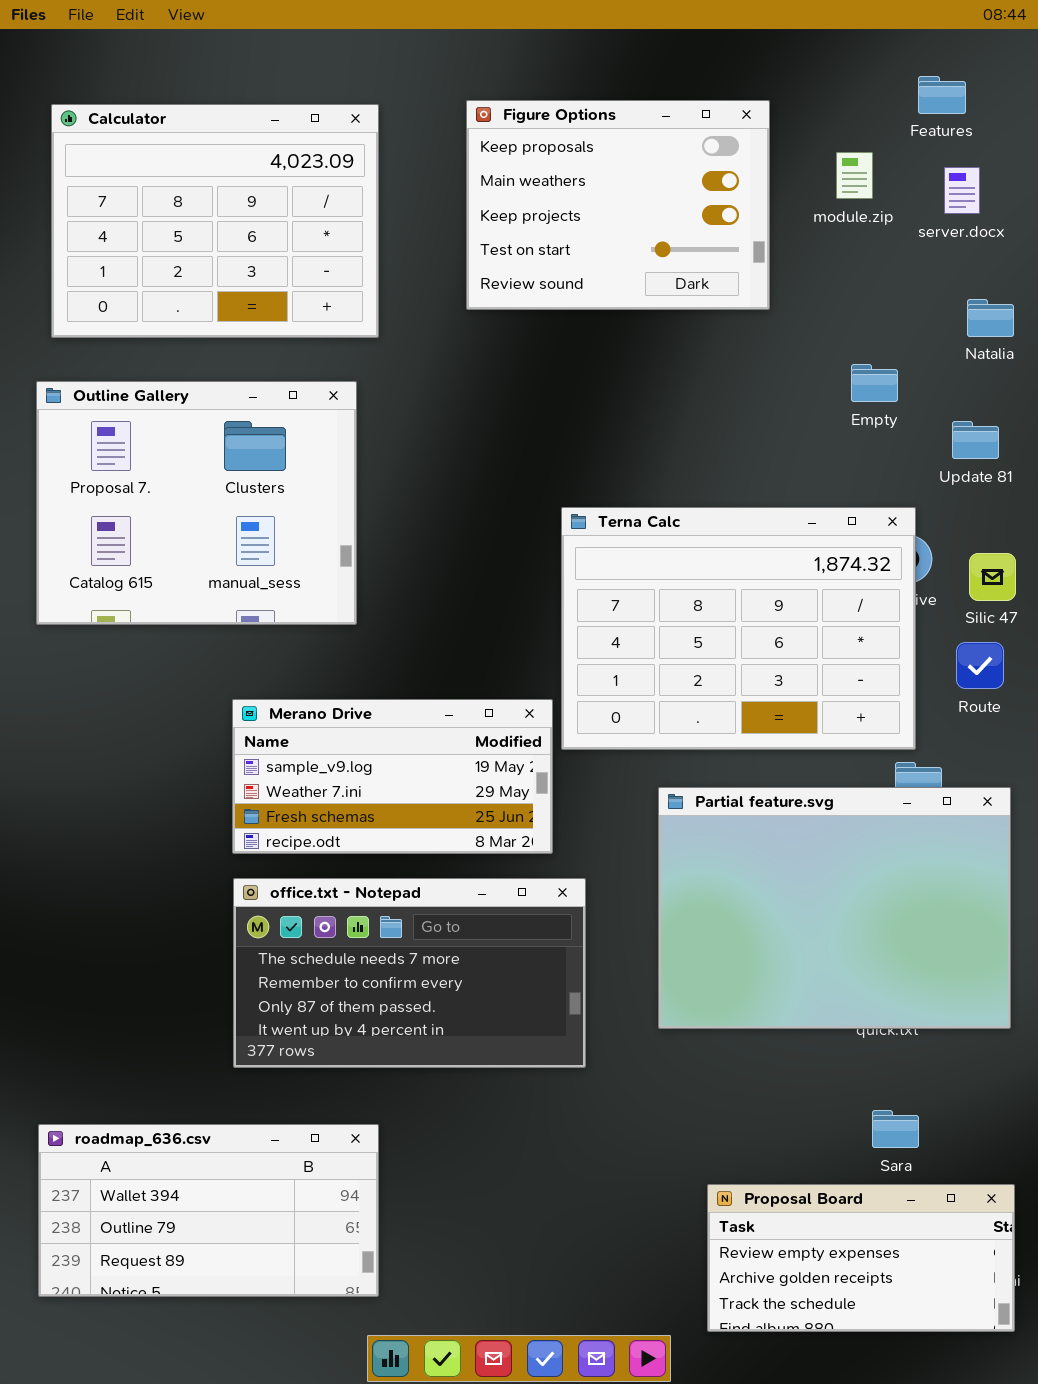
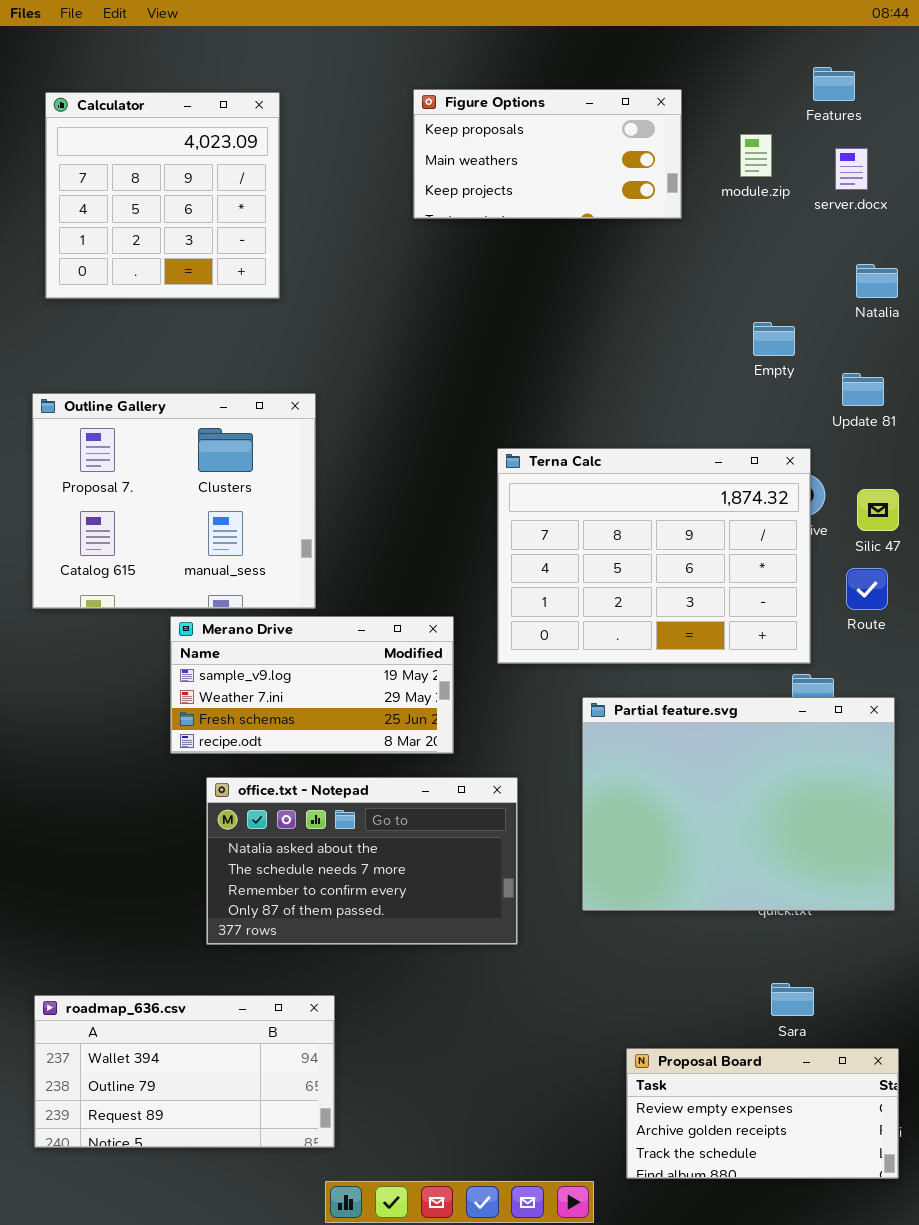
Figure Options: [466,100,770,310] -> [413,89,682,219], resized
Calculator: [51,104,379,338] -> [45,92,280,299], resized
Outline Gallery: [36,381,357,625] -> [32,393,316,609], moved
Merano Drive: [232,699,553,854] -> [170,616,454,754], moved
office.txt - Notepad: [233,878,586,1068] -> [206,777,518,945], scrolled up 1 row

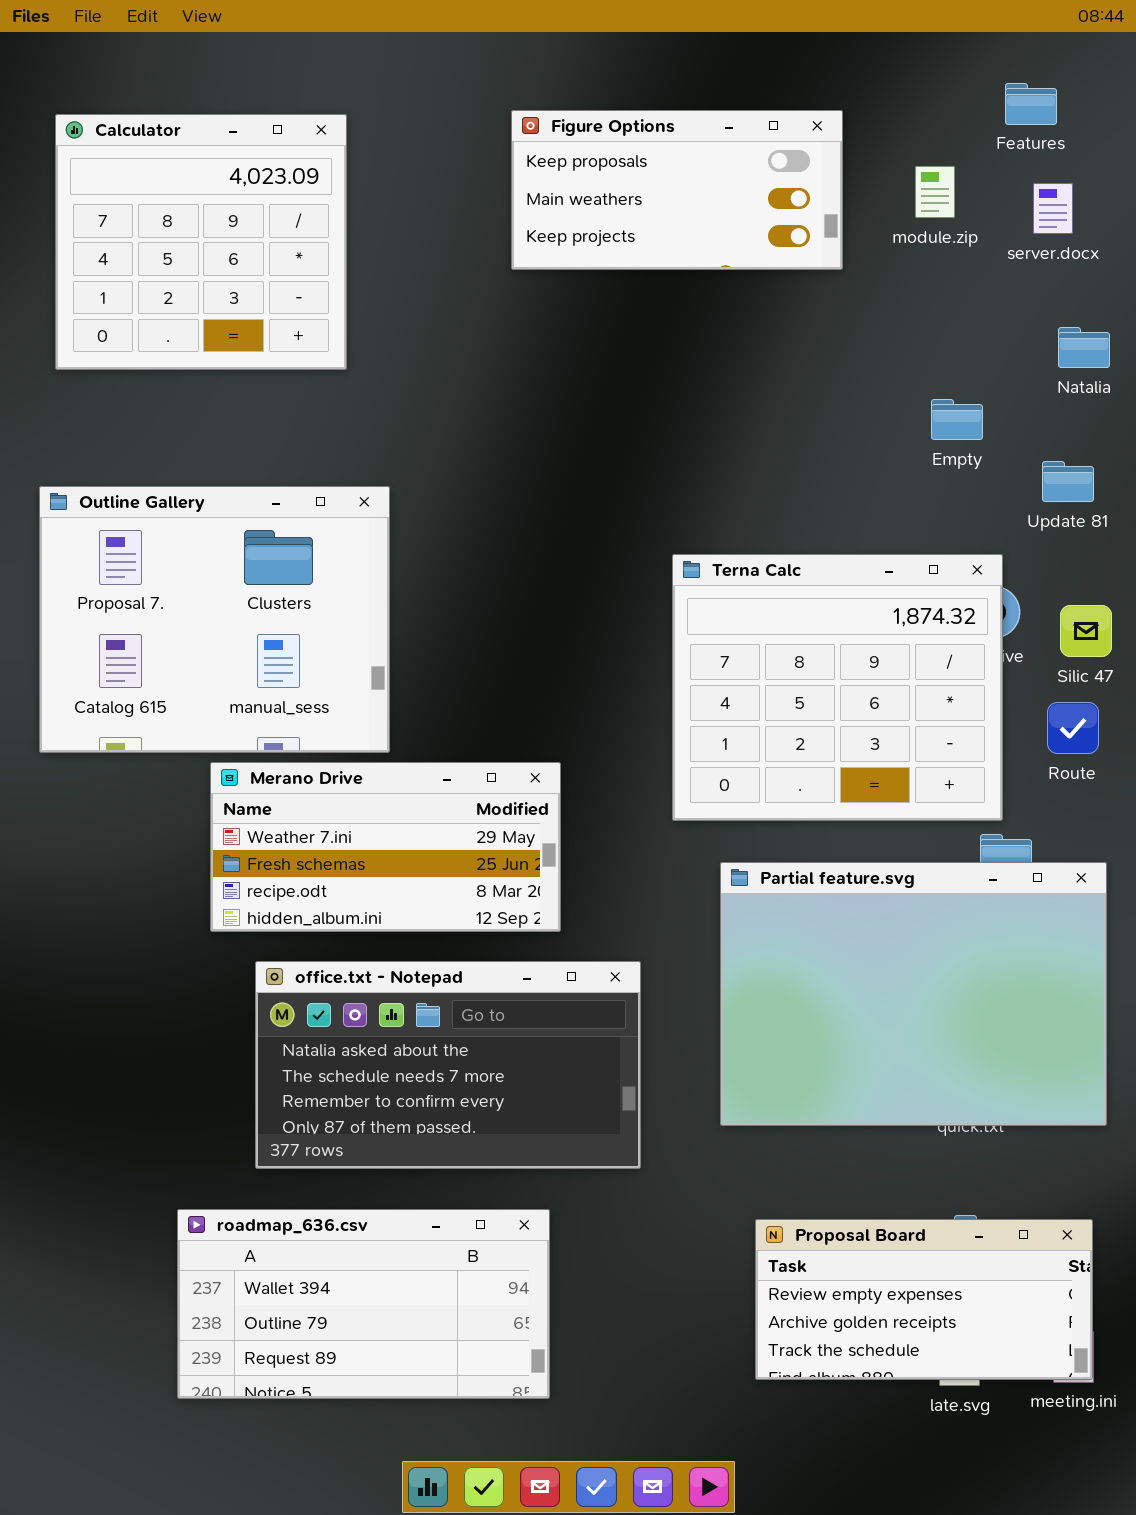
Terna Calc: [497,448,811,664] -> [672,554,1003,821], resized
Merano Drive: [170,616,454,754] -> [210,762,561,932], scrolled down 1 row
roadmap_636.csv: [34,995,335,1148] -> [177,1209,550,1399], moved
Proposal Board: [626,1048,899,1179] -> [755,1219,1093,1380], moved

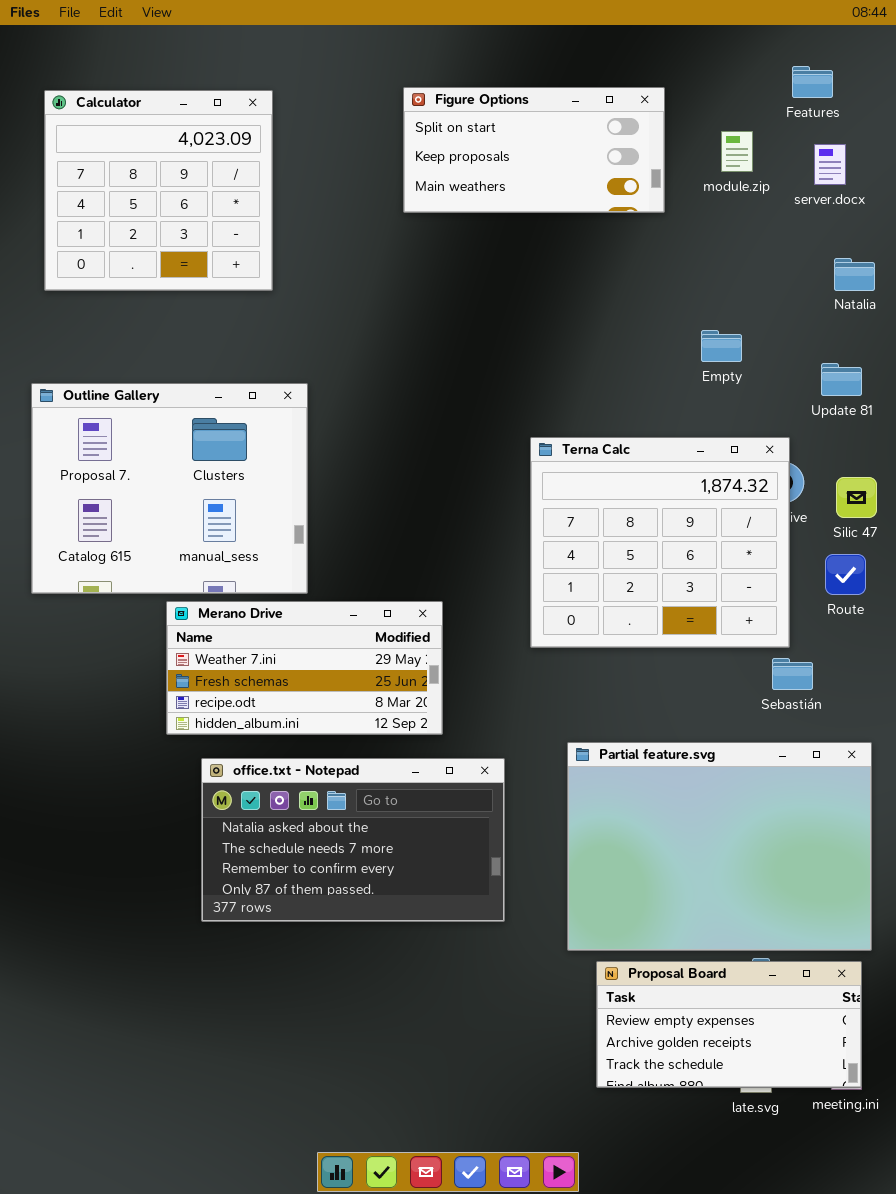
Figure Options: [511,110,843,270] -> [403,87,665,213], scrolled up 1 row
Empty: [931,399,983,440] -> [701,330,742,362], moved
Partial feature.svg: [720,862,1107,1126] -> [567,742,872,951], moved
roadmap_636.csv: [177,1209,550,1399] -> none, closed

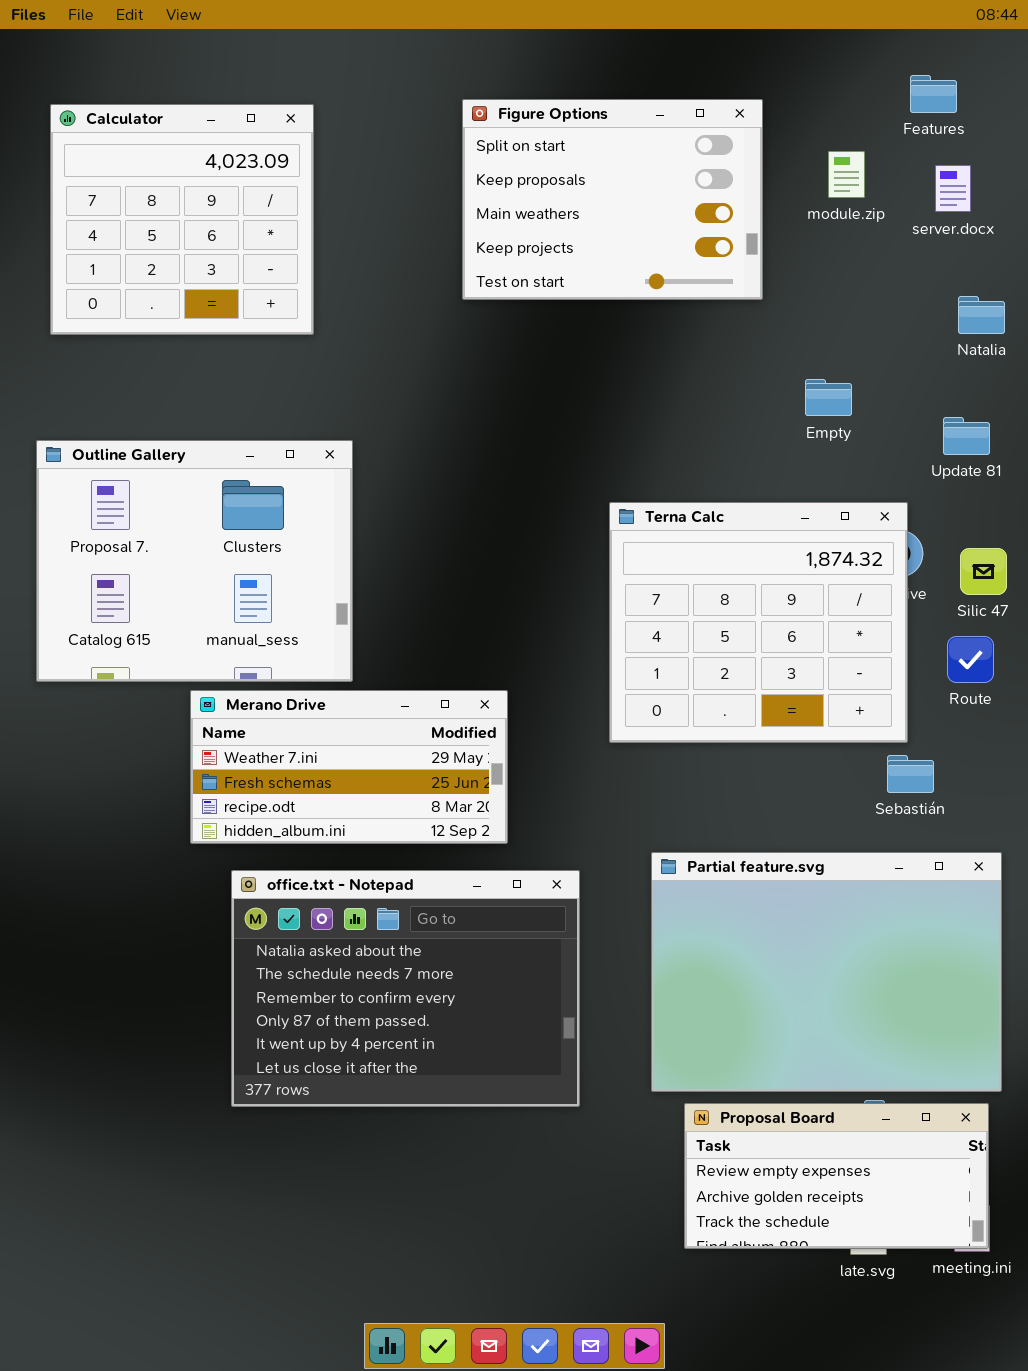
Figure Options: [403,87,665,213] -> [462,99,763,300], resized
office.txt - Notepad: [201,758,505,922] -> [231,870,580,1107], resized

